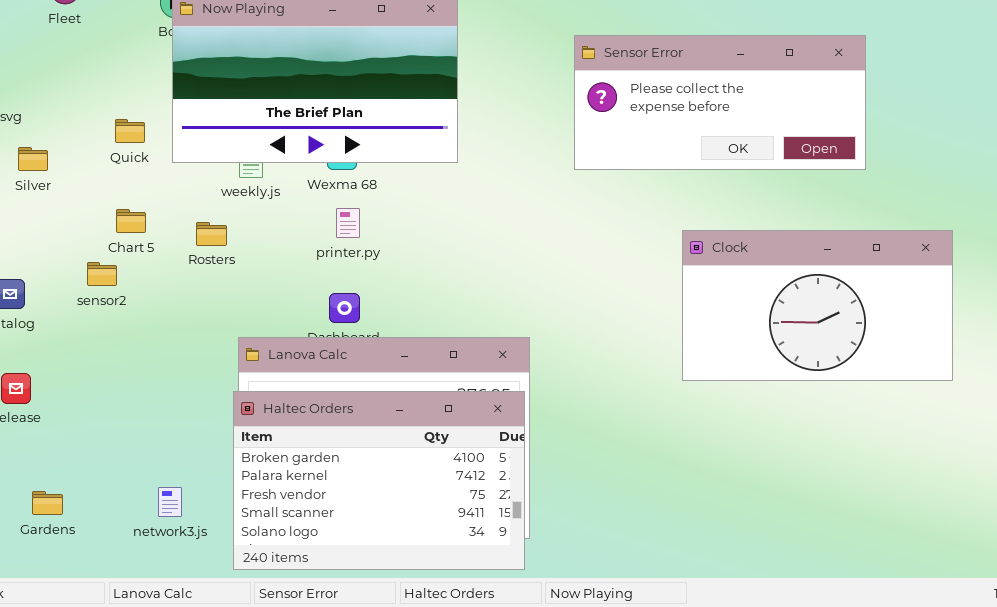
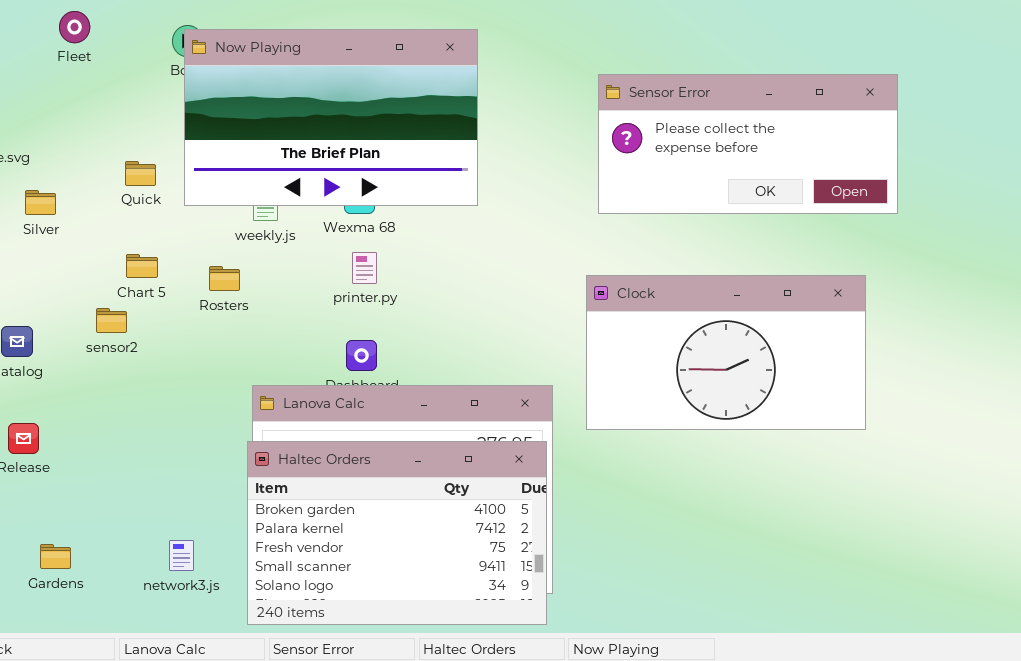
Clock: [682,230,953,381] -> [586,275,866,430], moved

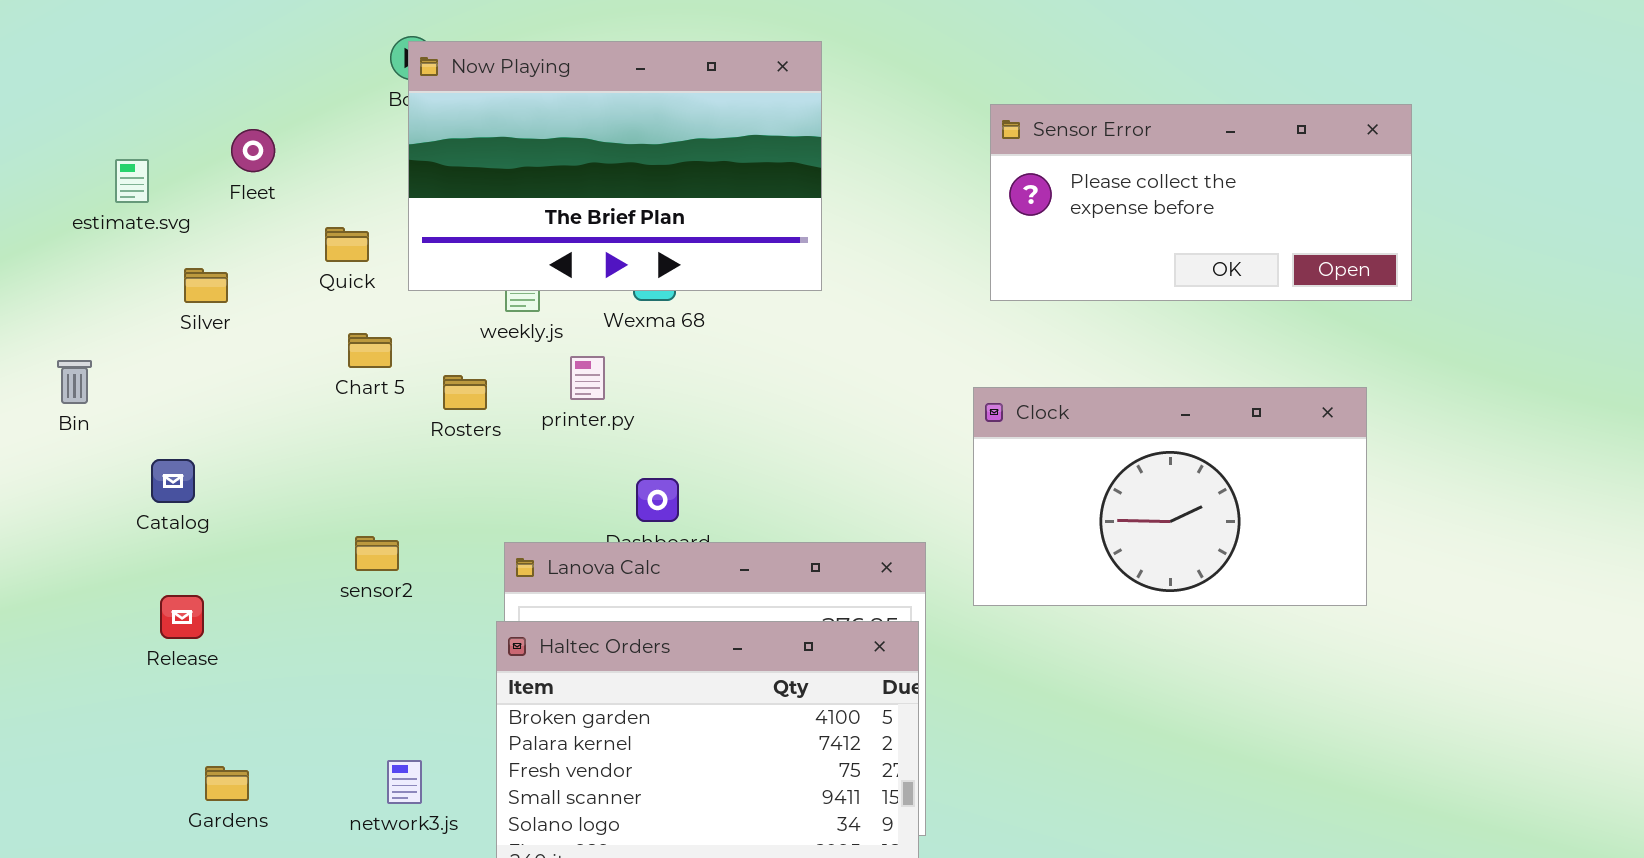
Fleet: [59,11,90,43] -> [231,129,275,172], moved
printer.py: [352,252,377,284] -> [570,356,605,400], moved
Chart 5: [126,254,158,278] -> [348,333,392,368], moved
sensor2: [96,308,127,333] -> [355,536,399,571], moved

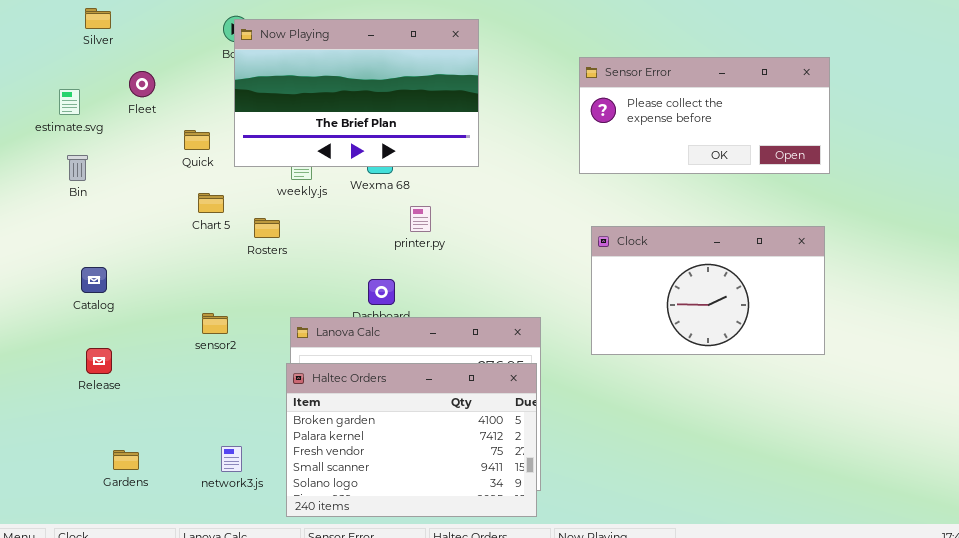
Silver: [184,268,228,303] -> [85,8,111,29], moved
printer.py: [570,356,605,400] -> [410,206,431,232], moved
Bin: [57,360,92,404] -> [67,155,88,181], moved
Clock: [973,387,1367,606] -> [591,226,825,355], moved

